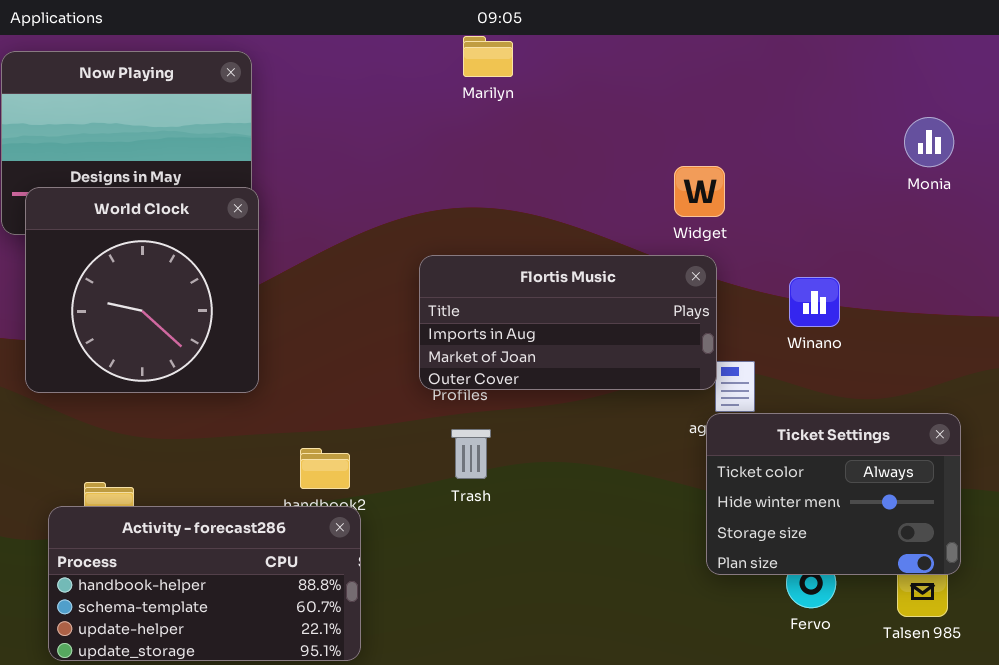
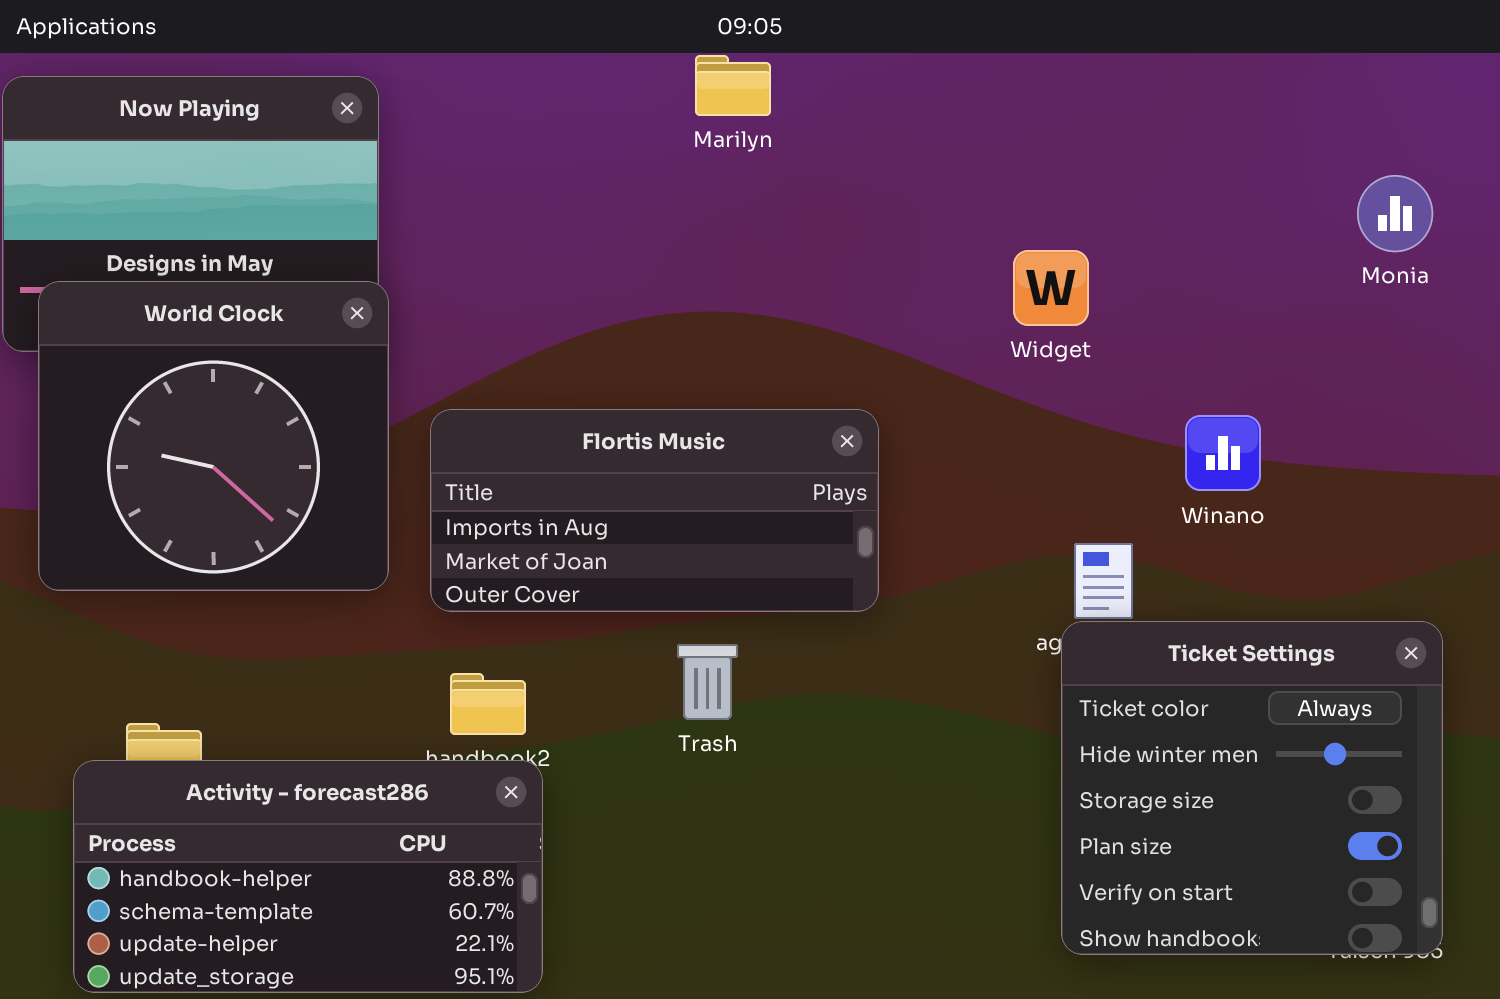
Flortis Music: [419,255,717,390] -> [430,409,879,612], moved
Ticket Settings: [706,413,961,575] -> [1061,621,1443,955], resized

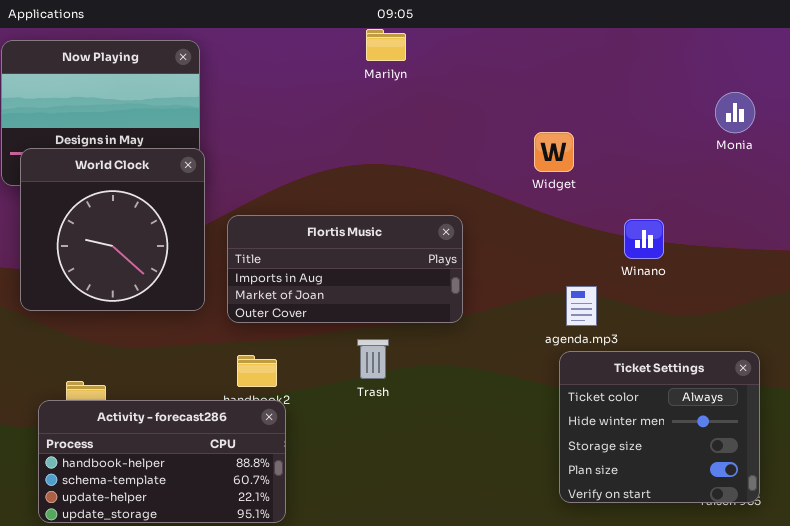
Ticket Settings: [1061,621,1443,955] -> [559,351,760,503], resized

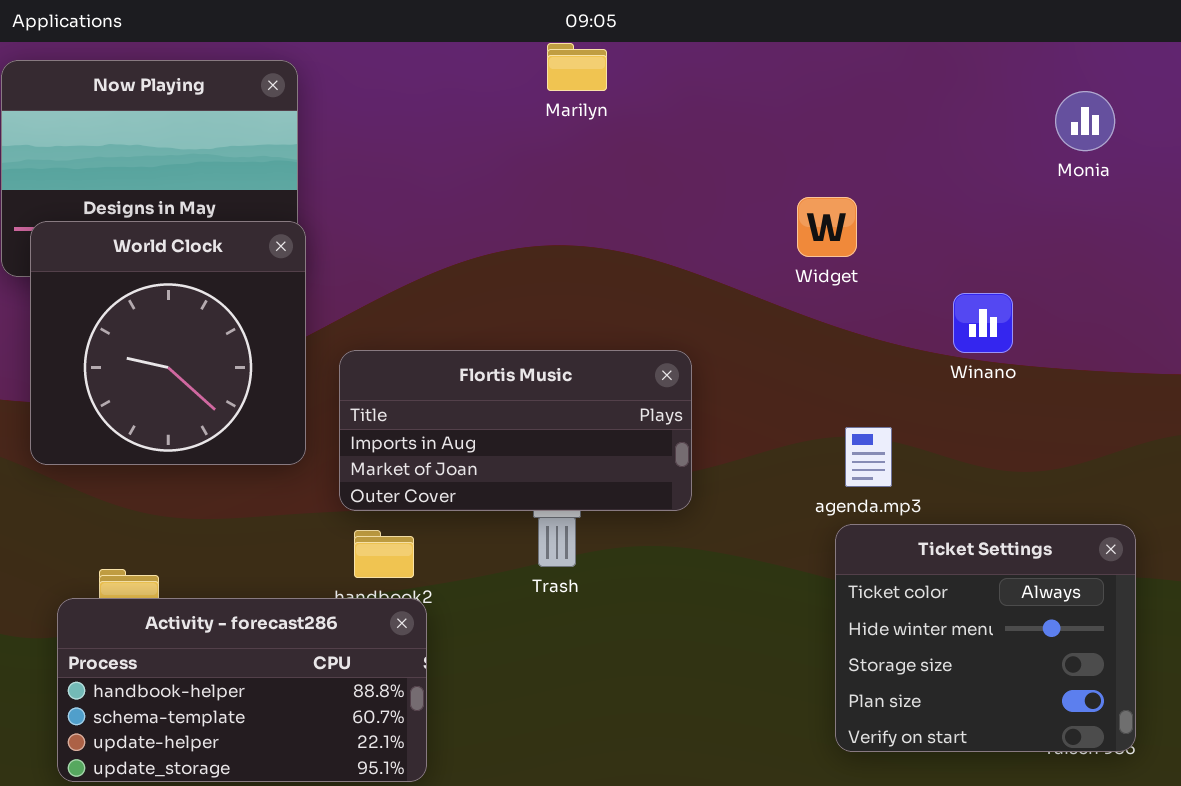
Monia: [715,92,755,133] -> [1055,91,1115,151], moved
Flortis Music: [227,215,463,323] -> [339,350,692,511], moved
Winano: [624,219,664,259] -> [953,293,1013,353], moved

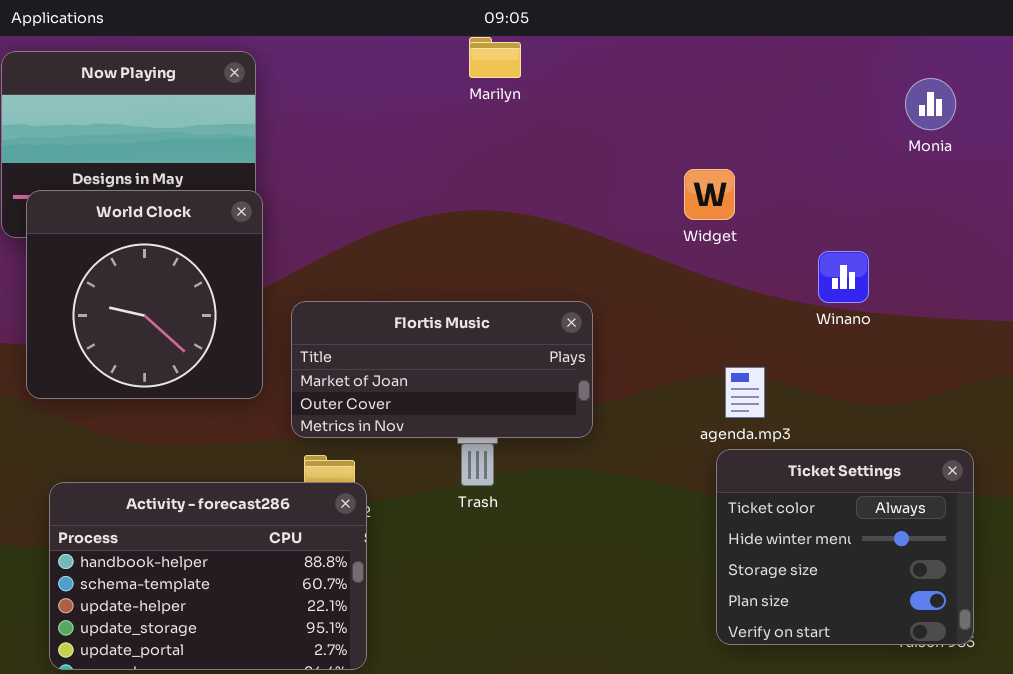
Flortis Music: [339,350,692,511] -> [291,301,593,438], scrolled down 1 row
Activity - forecast286: [57,598,427,782] -> [49,482,367,670], resized

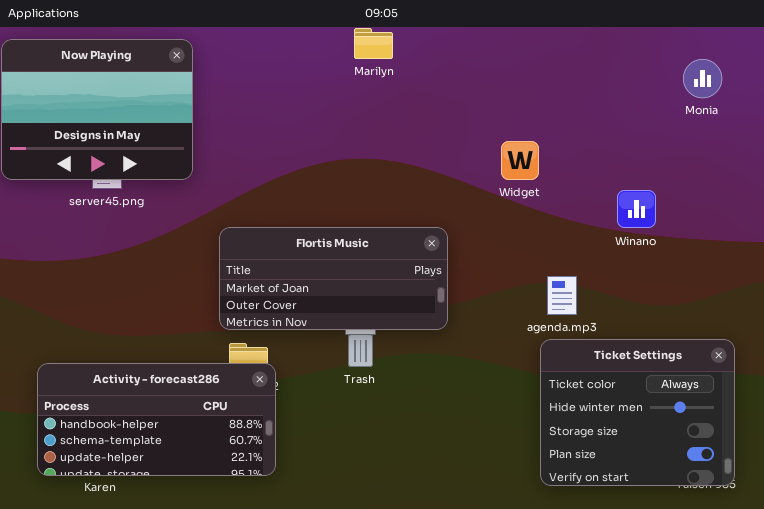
Widget: [684,169,735,220] -> [501,141,539,180], moved
World Clock: [26,190,263,399] -> none, closed
Activity - forecast286: [49,482,367,670] -> [37,363,276,476], resized

